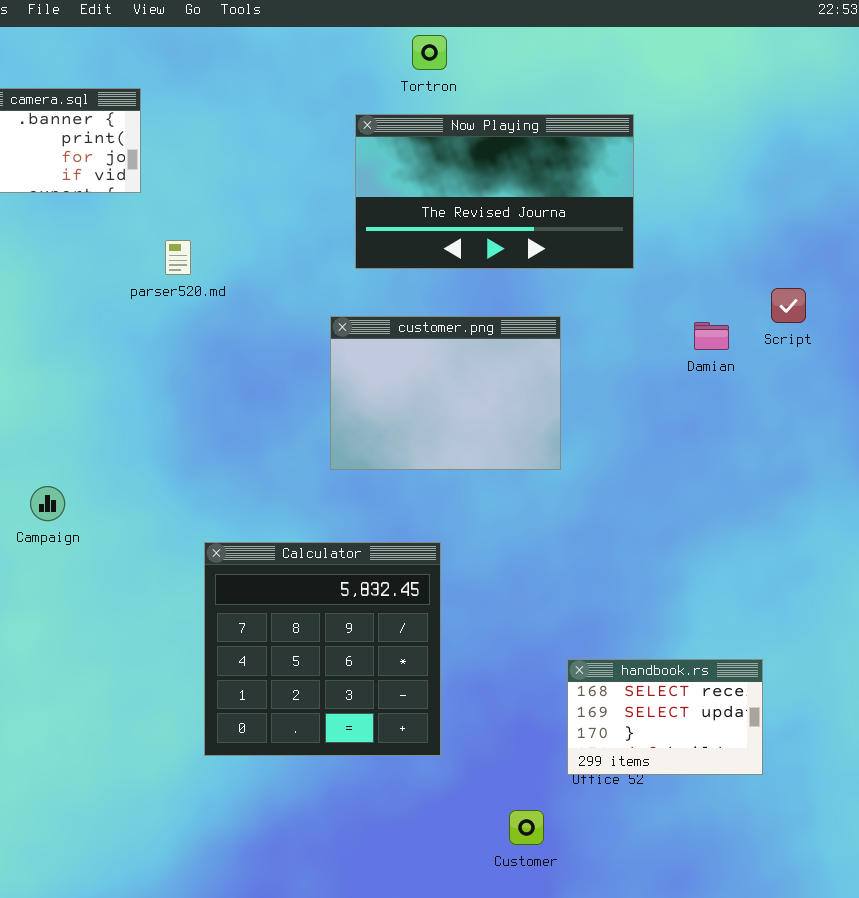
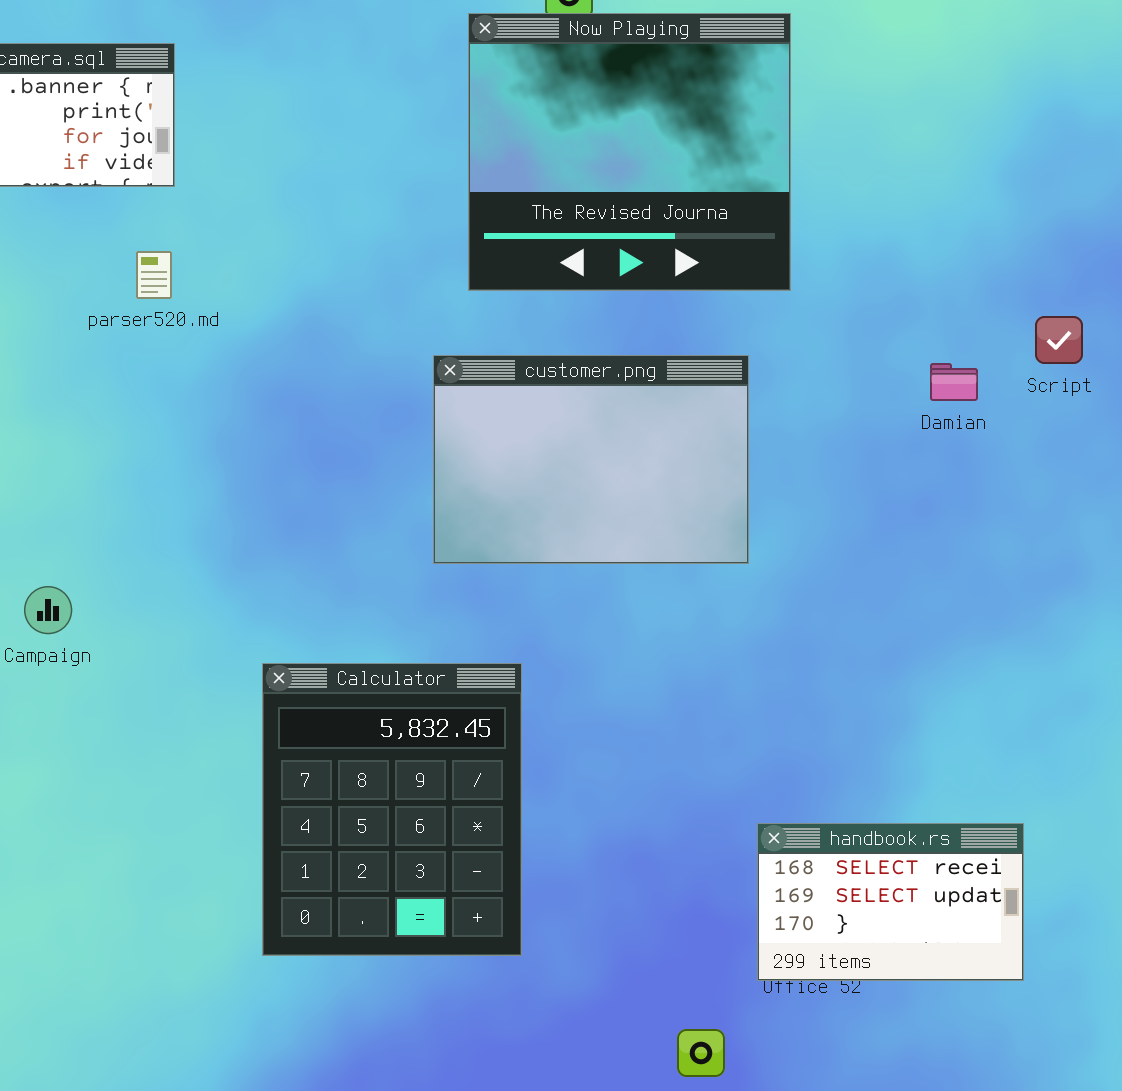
Now Playing: [355,114,634,269] -> [468,13,791,291], resized
parser520.md: [165,240,191,275] -> [136,251,172,299], moved
Calculator: [204,542,441,756] -> [262,663,522,956], resized

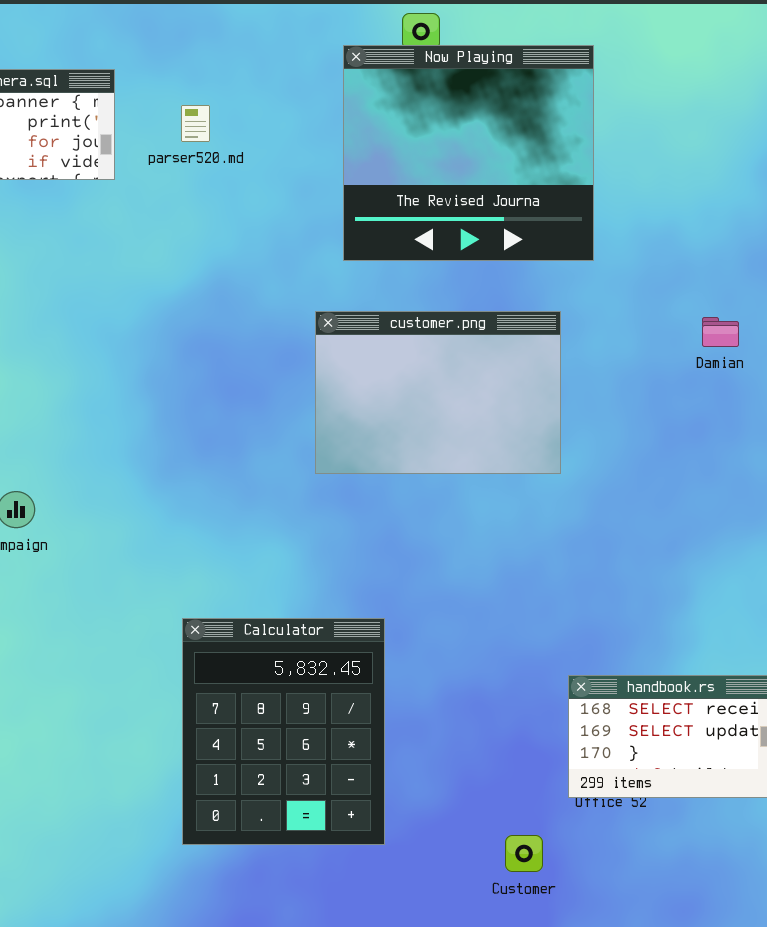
parser520.md: [136,251,172,299] -> [181,105,210,142], moved
Calculator: [262,663,522,956] -> [182,618,385,845], moved

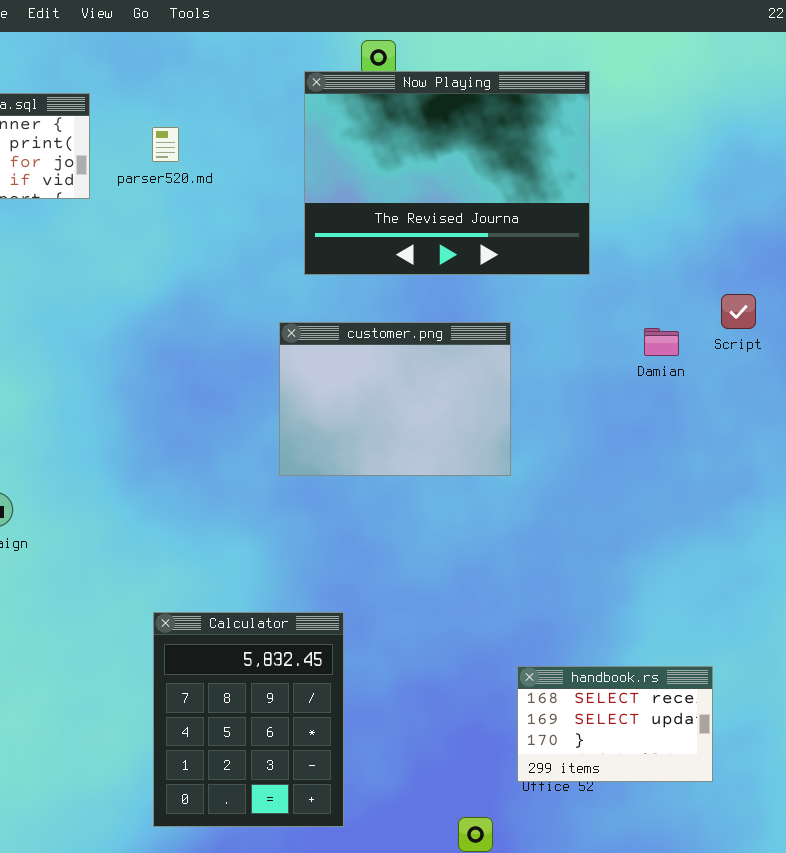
Now Playing: [343,45,594,261] -> [304,71,590,275], resized

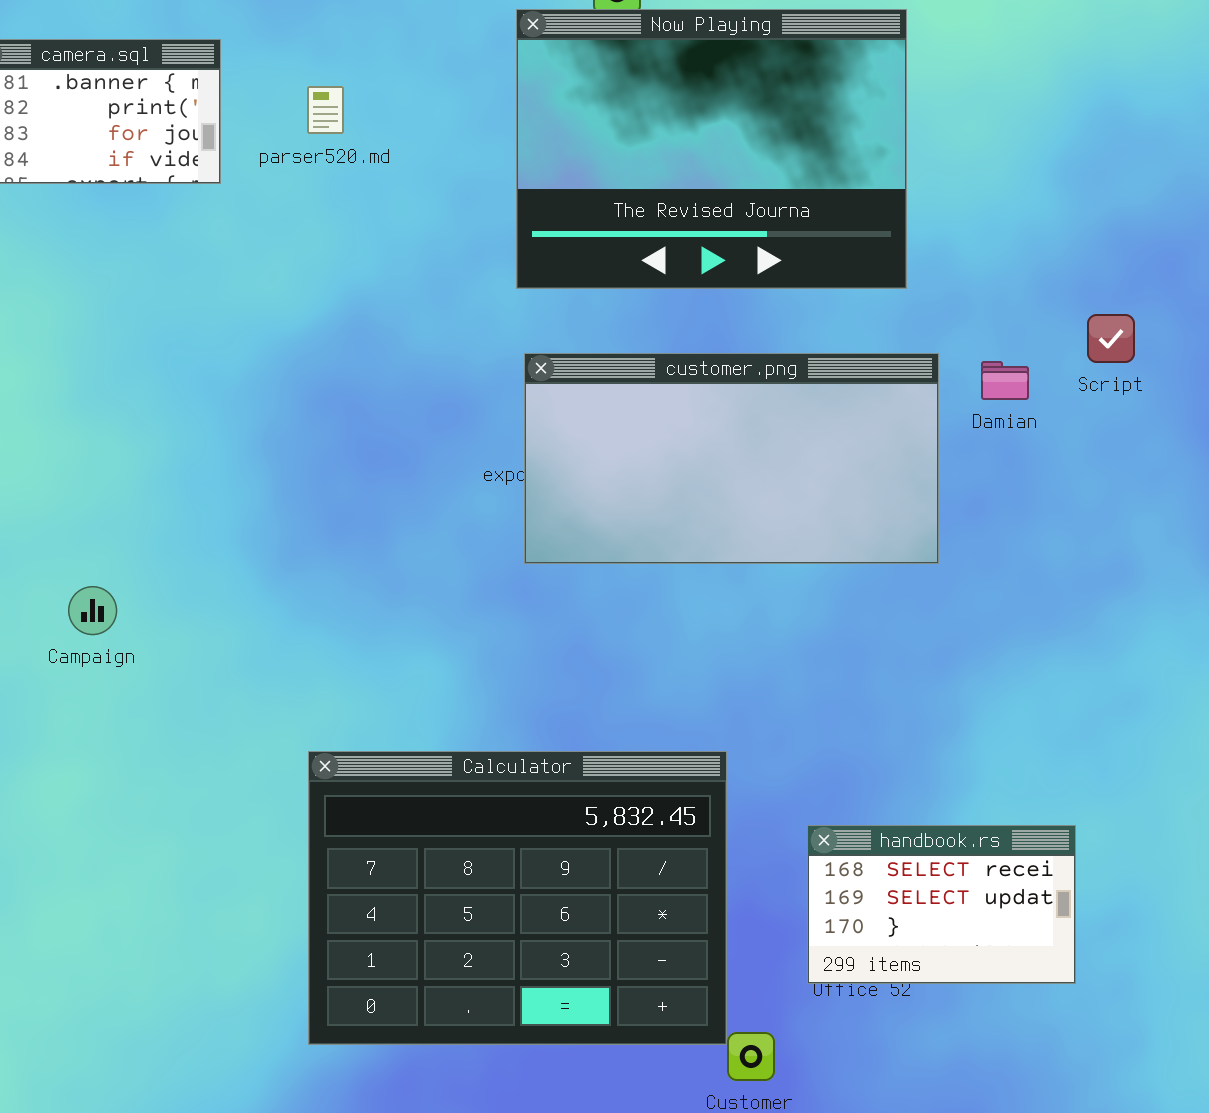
customer.png: [279,322,511,476] -> [524,353,939,564], moved, resized
Calculator: [153,612,344,827] -> [308,751,727,1045], resized

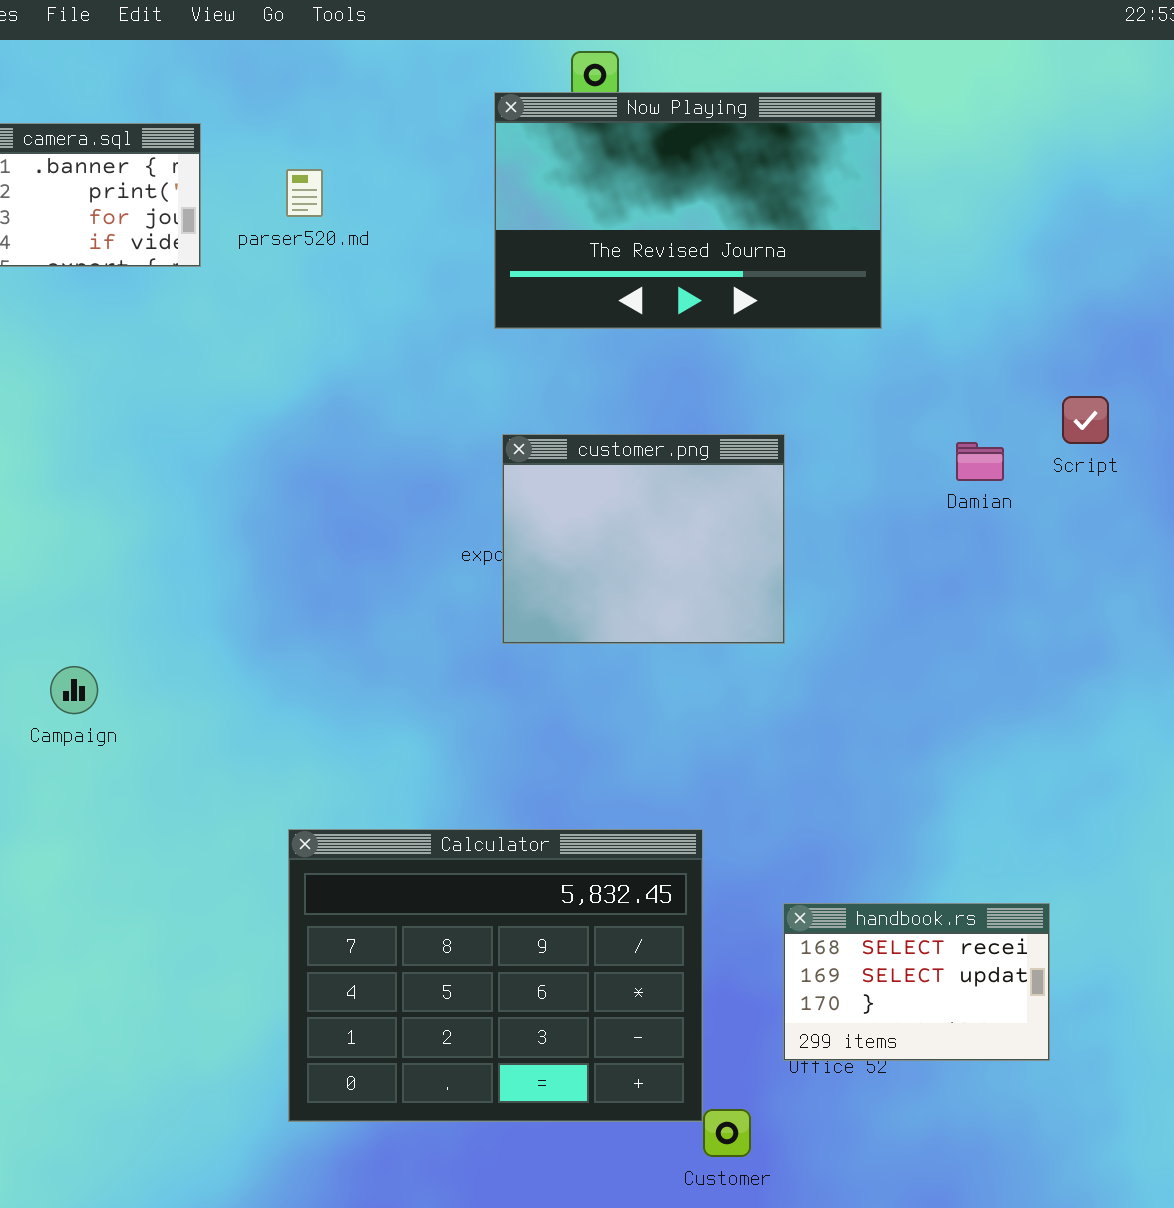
Now Playing: [516,9,907,289] -> [494,92,882,329], resized
customer.png: [524,353,939,564] -> [502,434,785,644], resized

